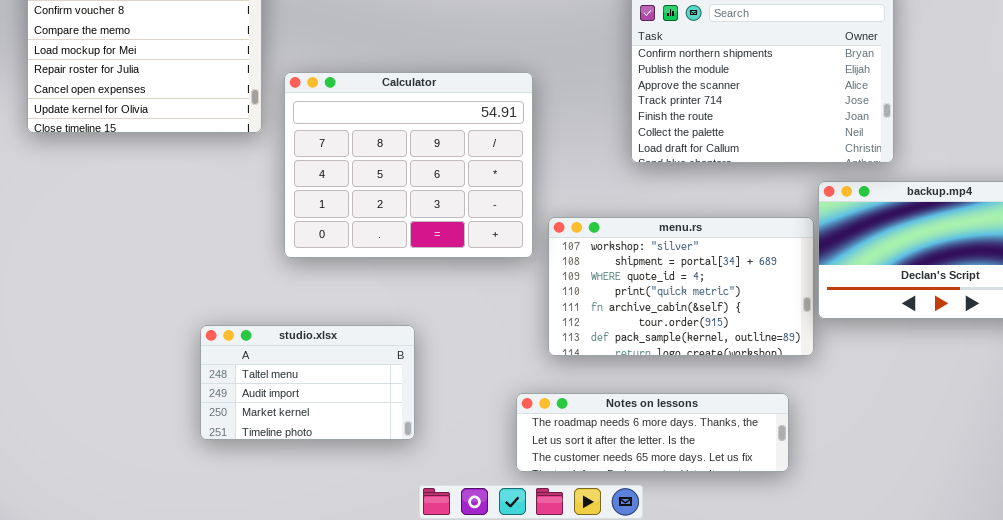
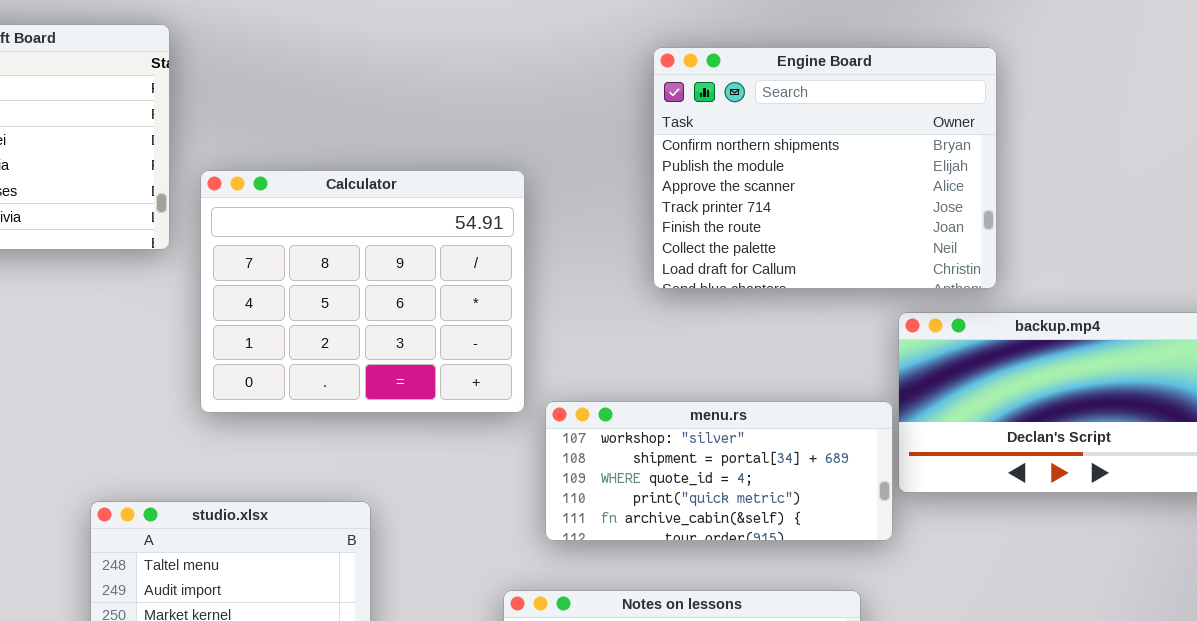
menu.rs: [548,217,814,356] -> [545,401,893,541], resized

